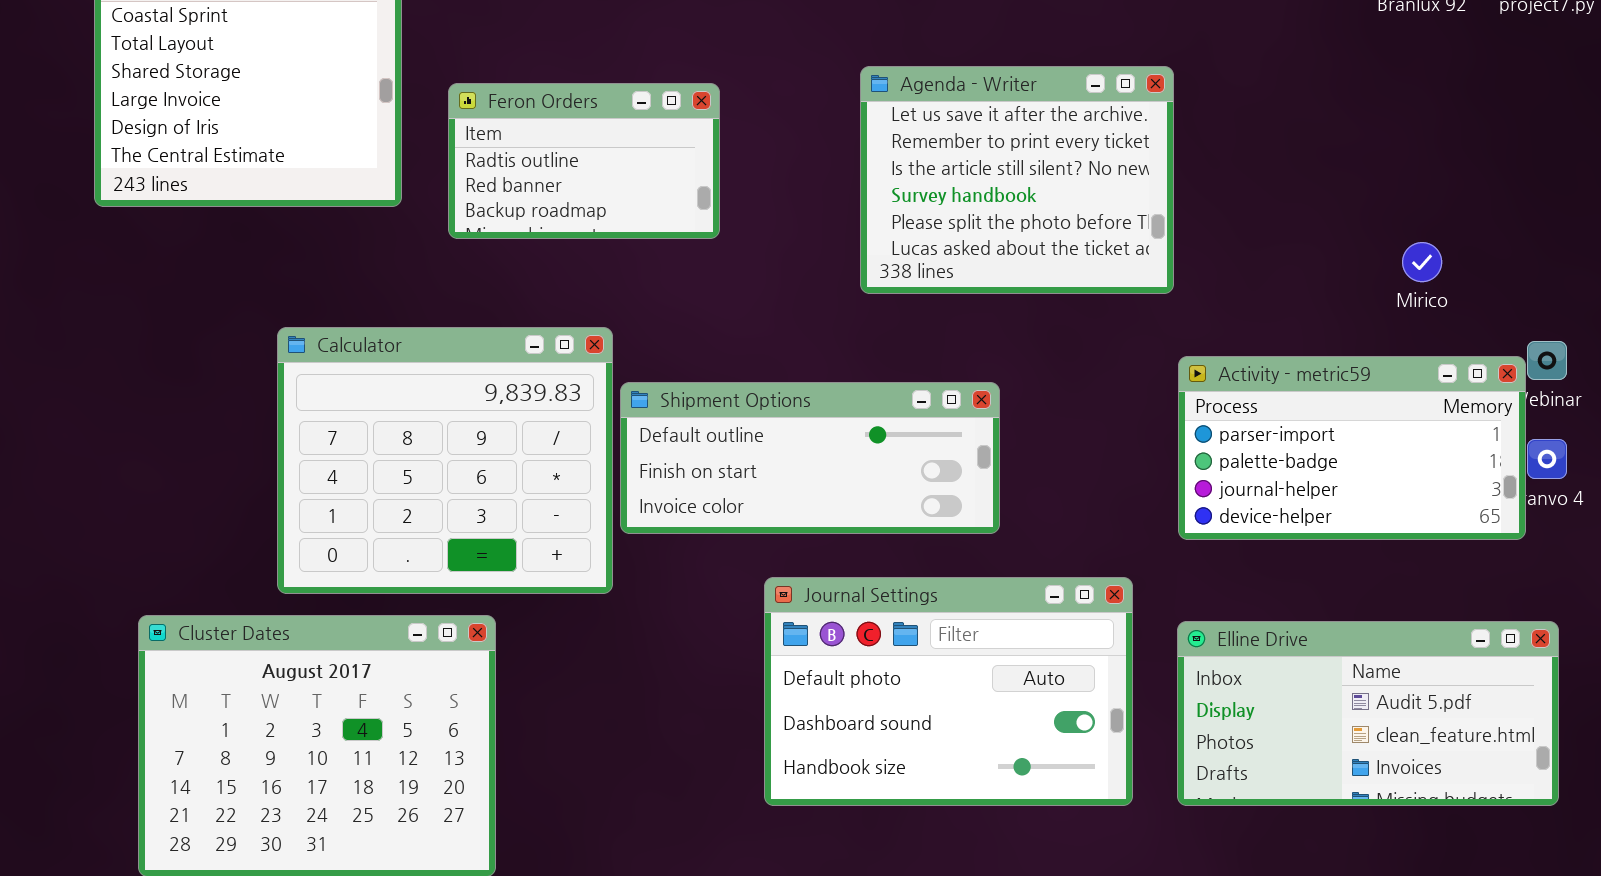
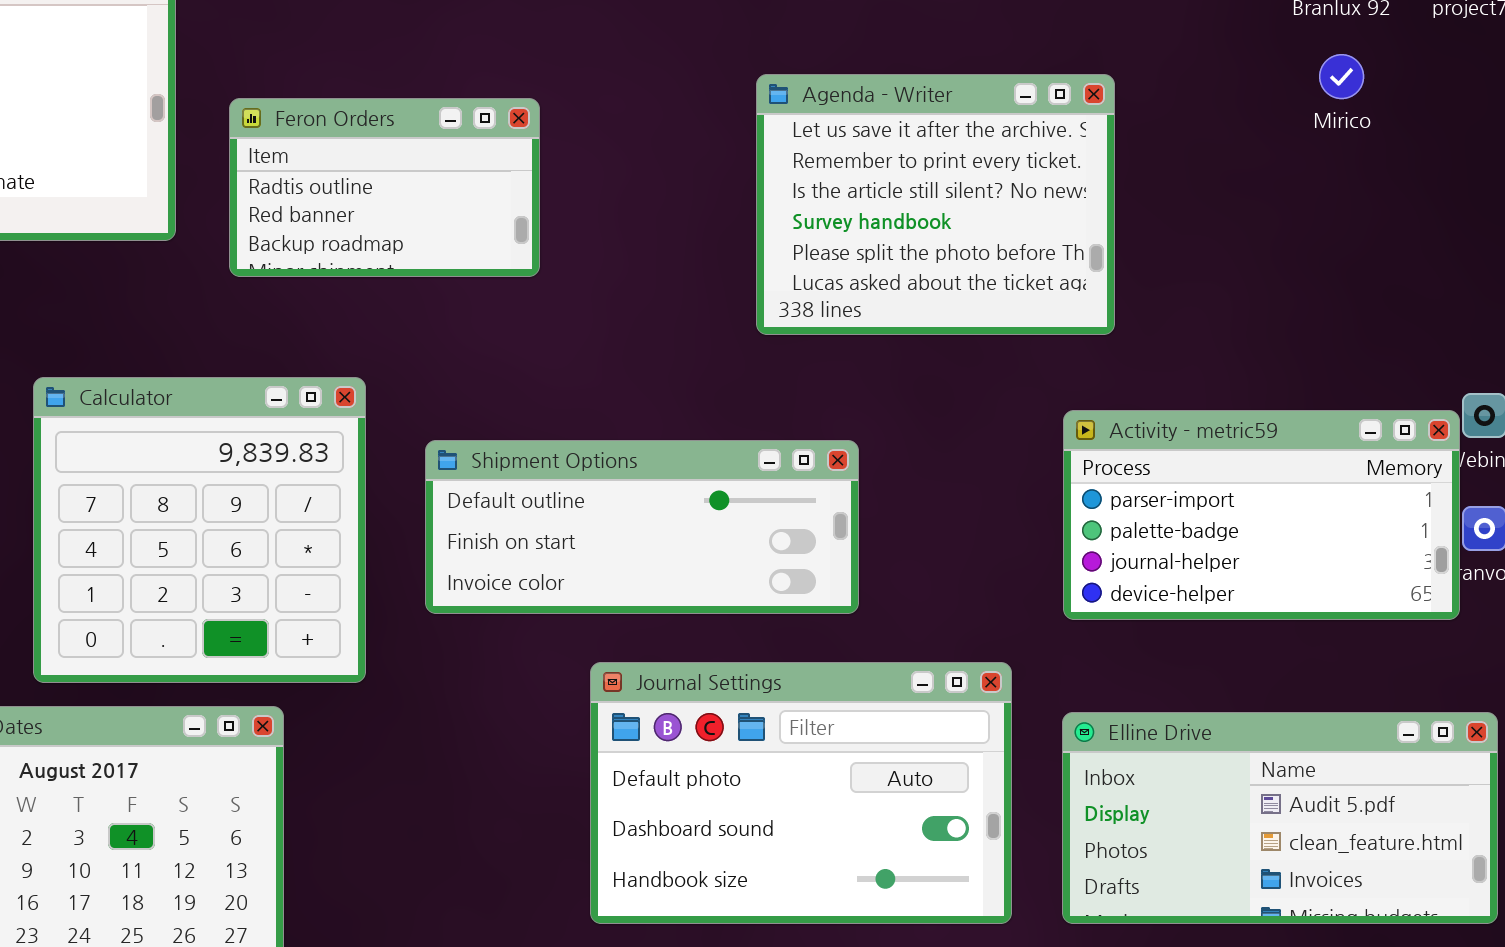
Agenda - Writer: [860,66,1174,294] -> [756,74,1115,335], moved
Mirico: [1402,242,1442,282] -> [1319,54,1364,99], moved
Calculator: [277,327,613,594] -> [33,377,366,683], resized

